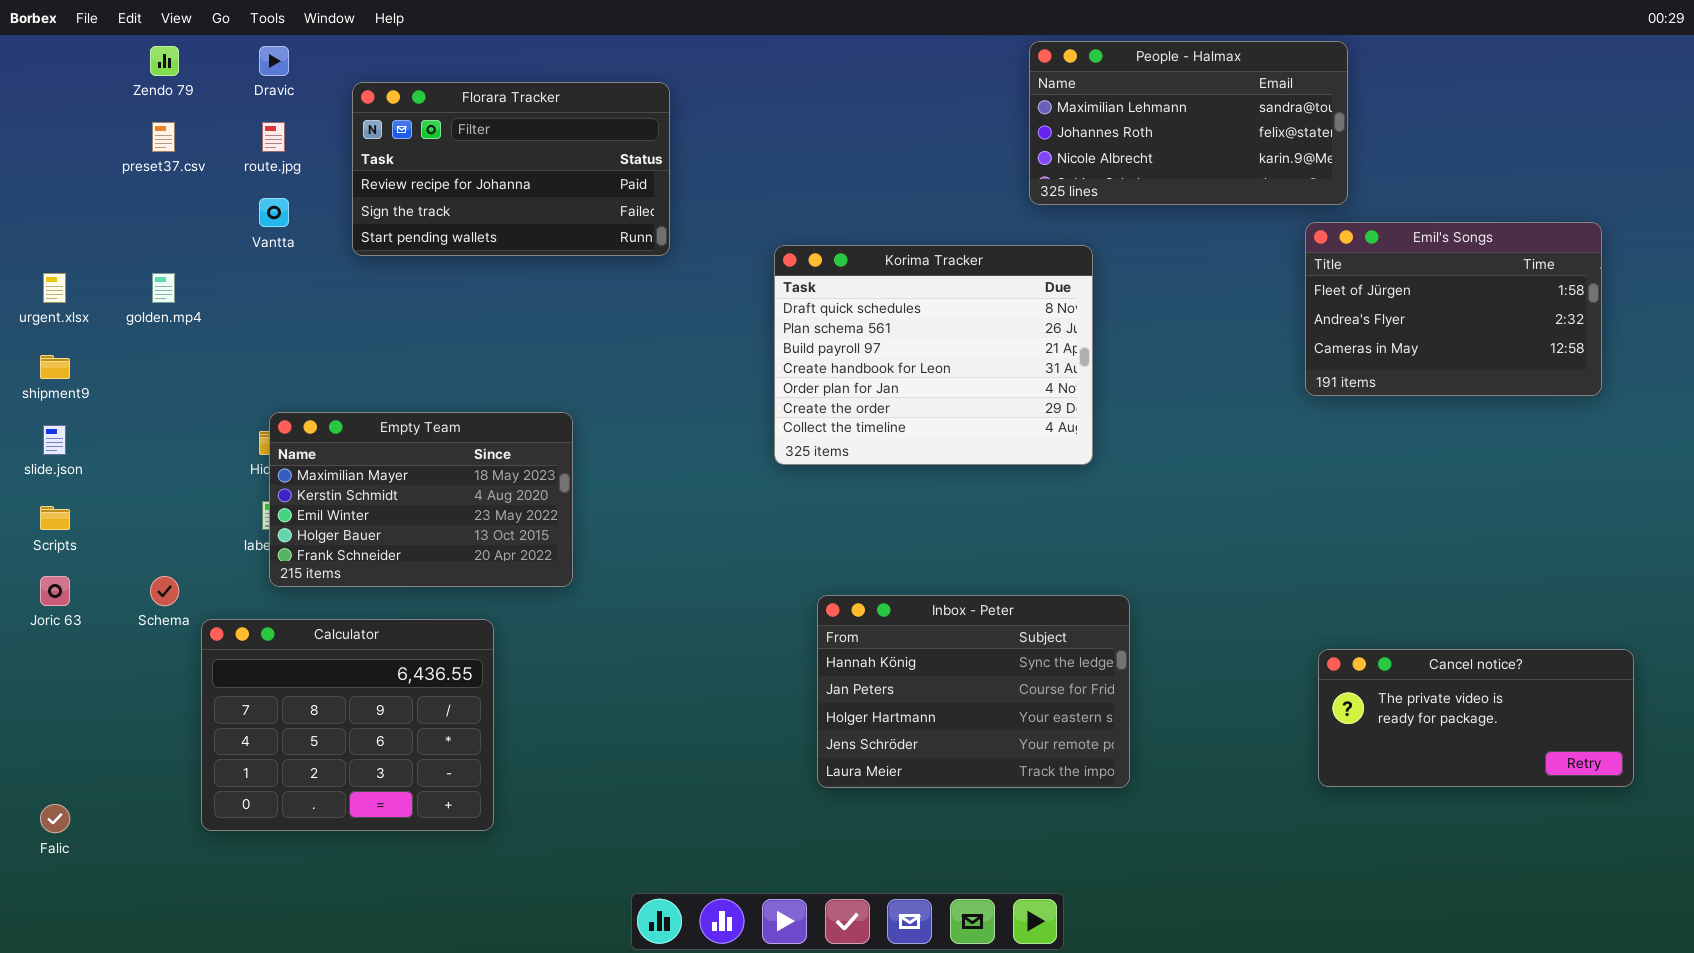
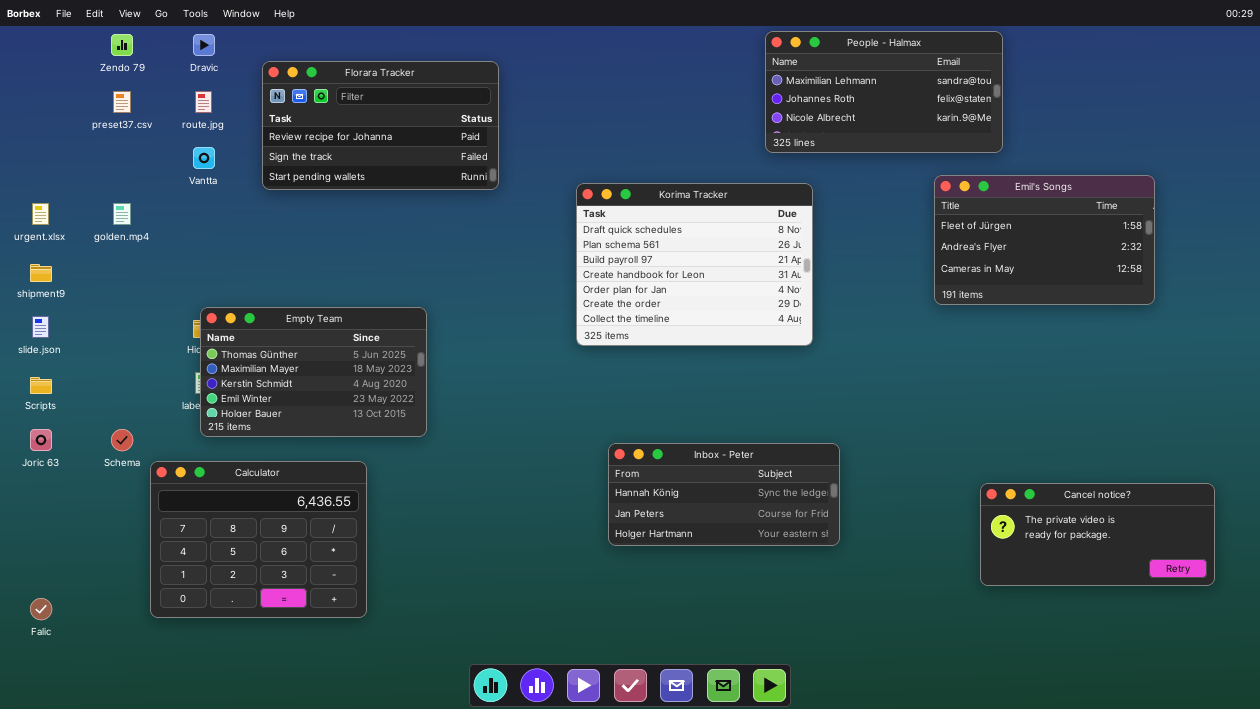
Emil's Songs: [1305,222,1602,396] -> [934,175,1155,305], moved
Empty Team: [269,412,573,587] -> [200,307,427,437], scrolled up 1 row
Inbox - Peter: [817,595,1130,788] -> [608,443,840,546], resized

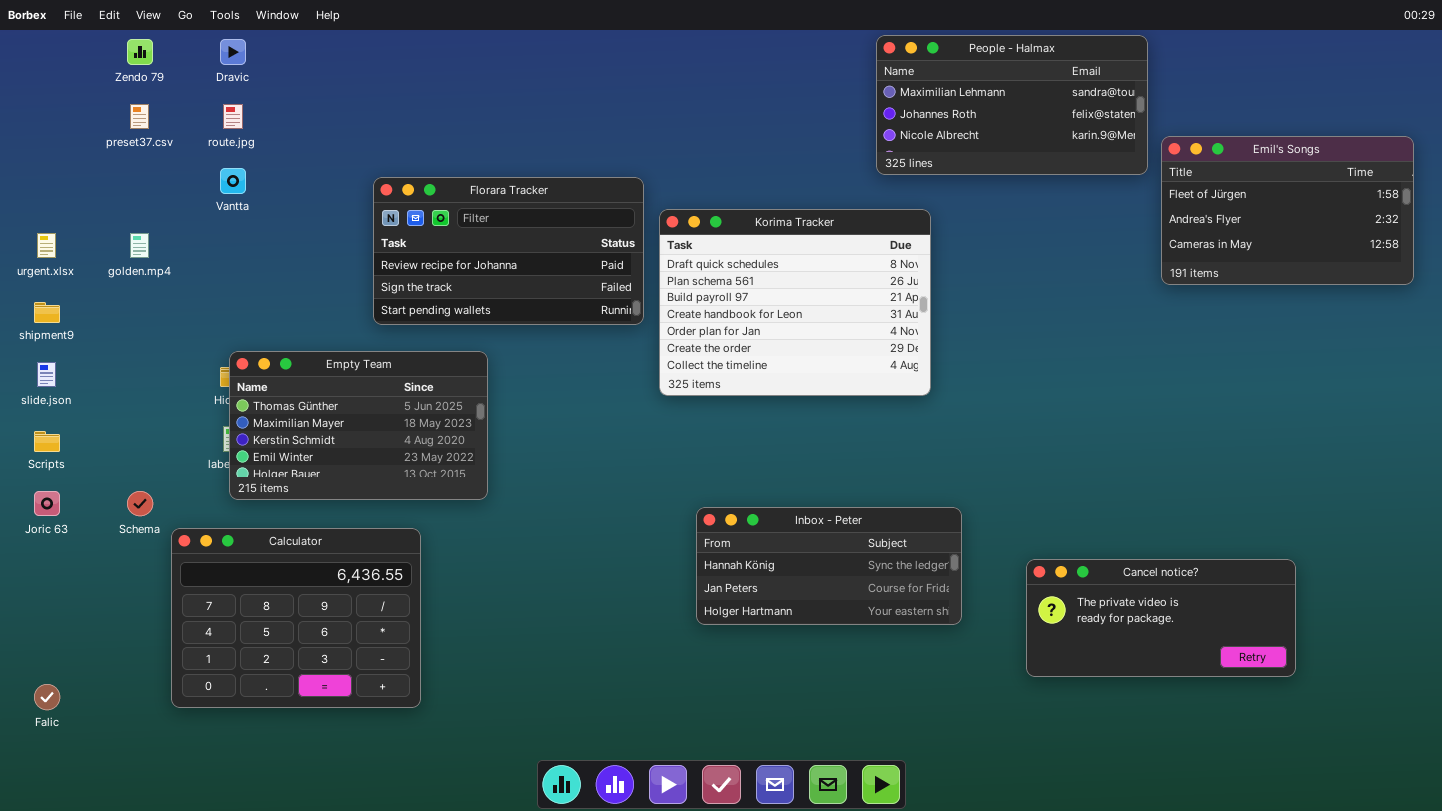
Florara Tracker: [262,61,499,190] -> [373,177,644,325], moved
Emil's Songs: [934,175,1155,305] -> [1161,136,1414,285], moved
Cancel notice?: [980,483,1215,586] -> [1026,559,1296,677], moved

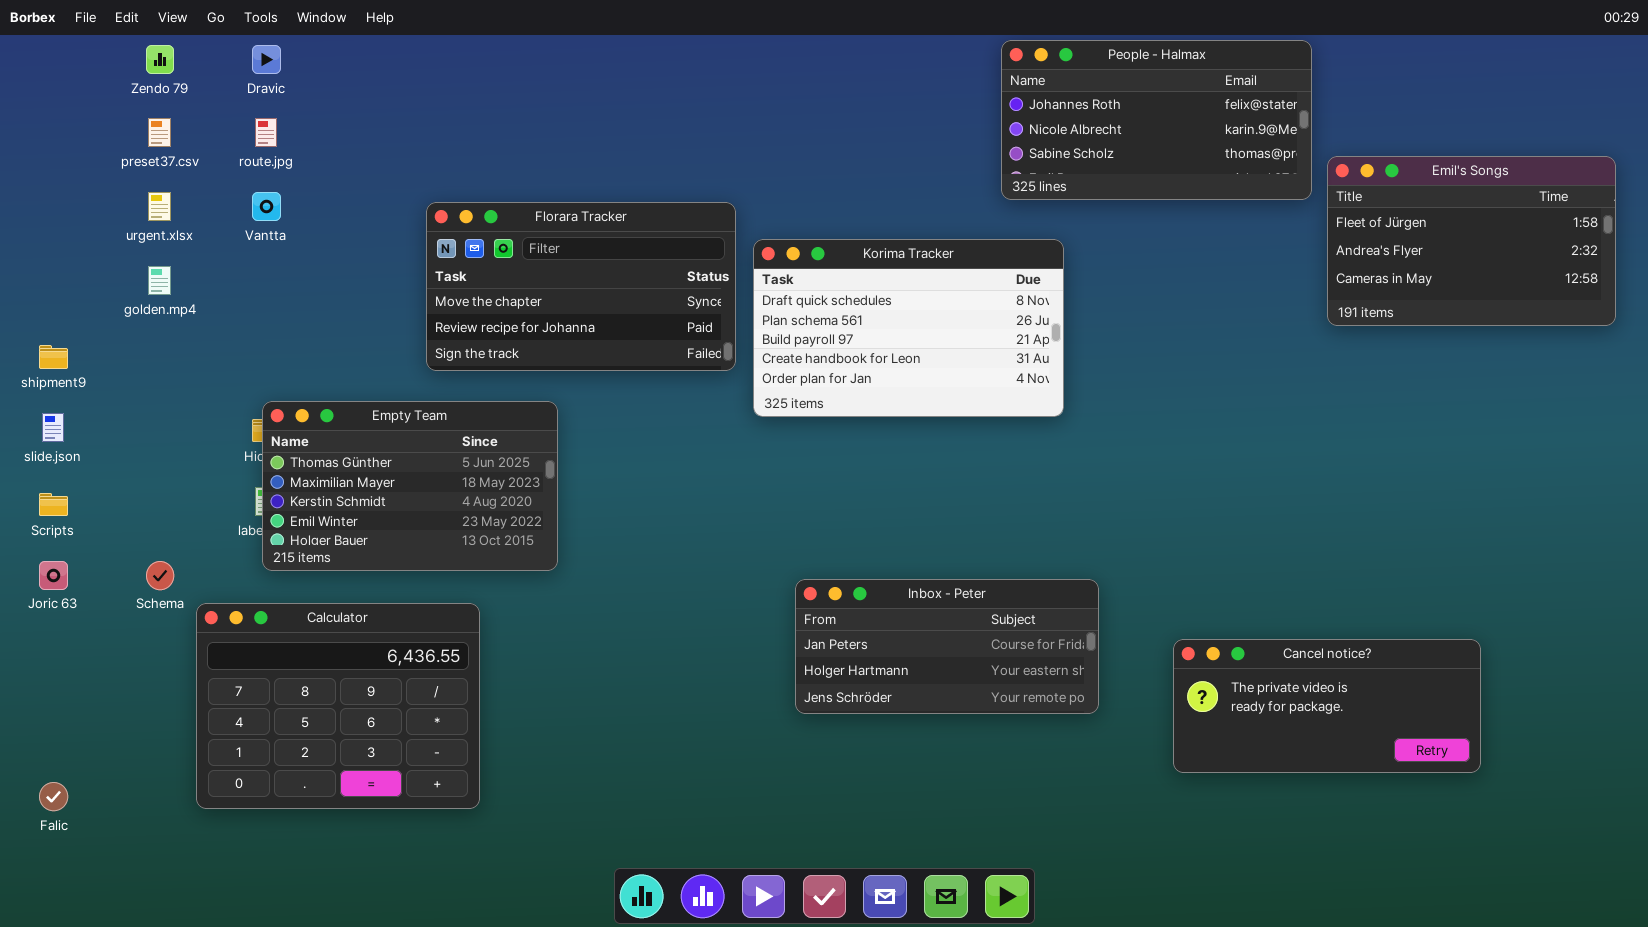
People - Halmax: [876,35,1148,175] -> [1001,40,1312,200], scrolled down 1 row
Florara Tracker: [373,177,644,325] -> [426,202,736,371], scrolled up 1 row
Korima Tracker: [659,209,931,396] -> [753,239,1064,417], resized
urgent.xlsx: [37,233,56,258] -> [148,192,171,221], moved
Inbox - Peter: [696,507,962,625] -> [795,579,1099,714], scrolled down 1 row

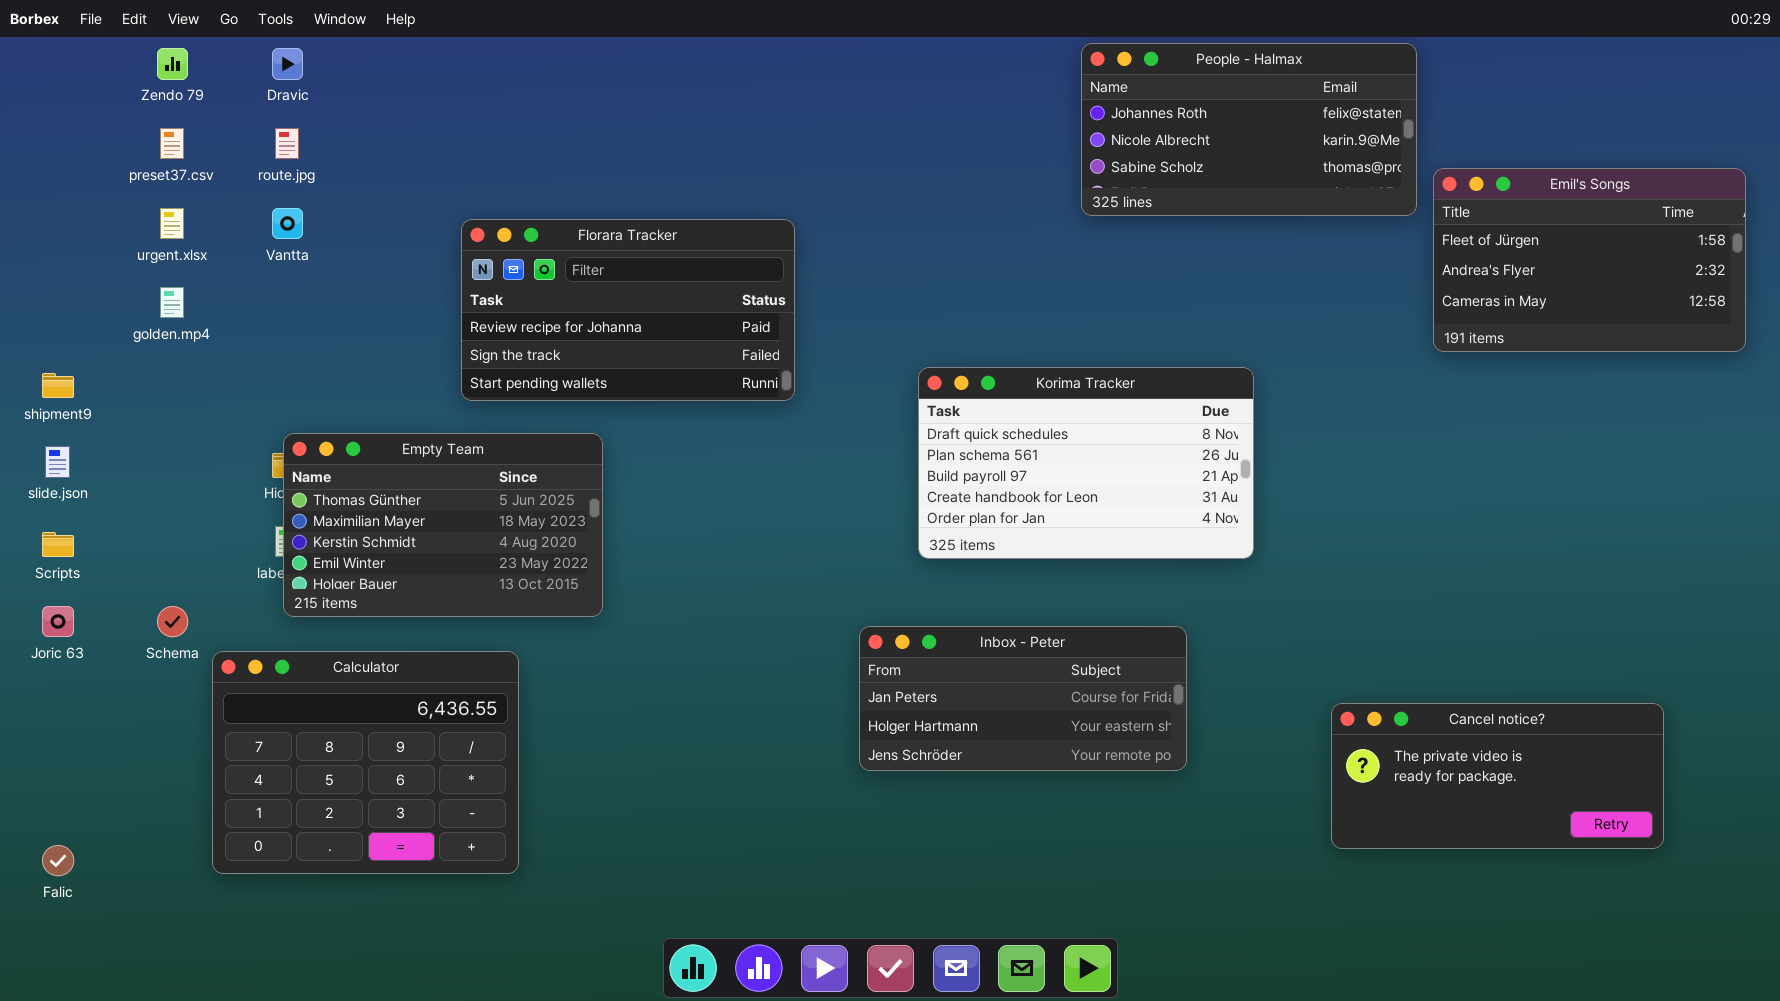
Florara Tracker: [426,202,736,371] -> [461,219,795,401], scrolled down 1 row
Korima Tracker: [753,239,1064,417] -> [918,367,1254,559], moved
Cancel notice?: [1173,639,1481,773] -> [1331,703,1664,849], moved

